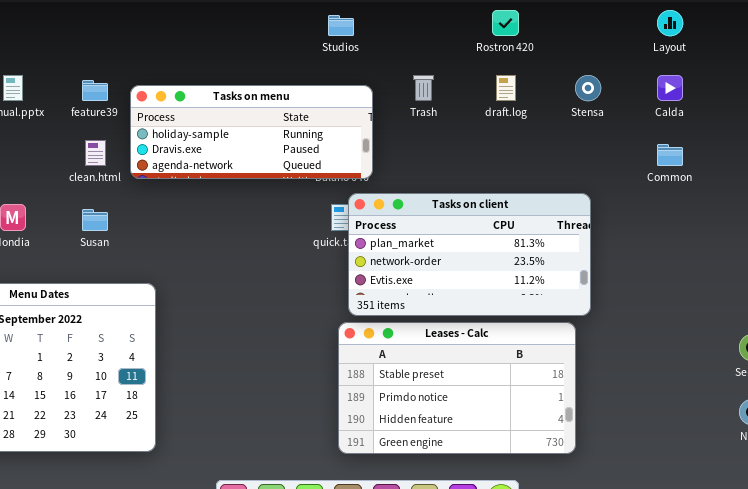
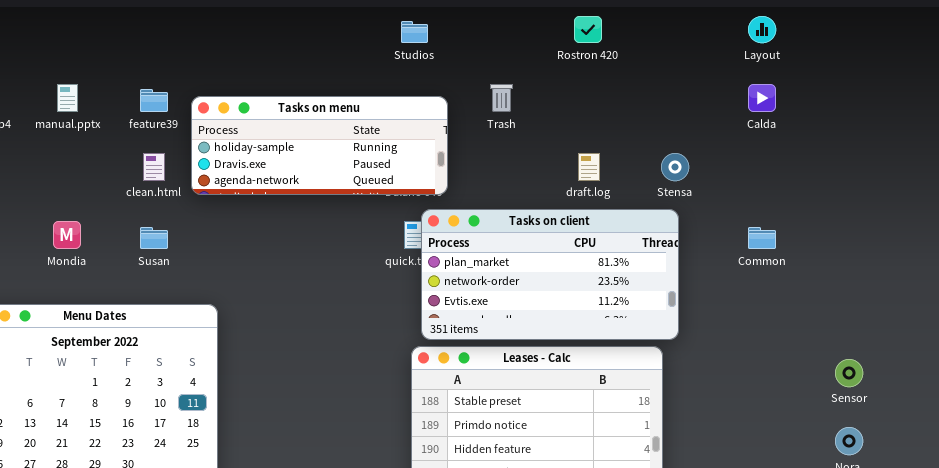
draft.log: [496,75,516,101] -> [578,153,600,181], moved
Stensa: [575,75,601,101] -> [661,153,689,181], moved
Common: [657,144,683,166] -> [748,227,776,249], moved

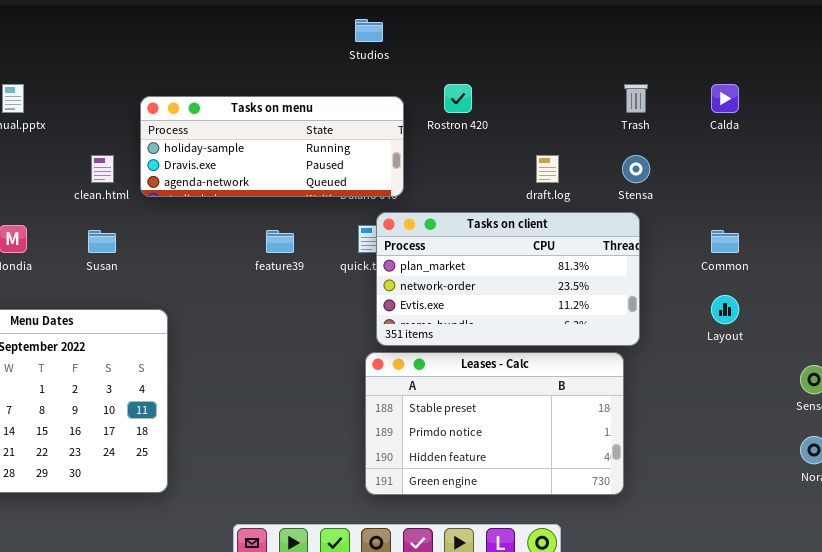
Rostron 420: [574,16,602,43] -> [444,84,472,113], moved
Layout: [748,16,776,43] -> [711,295,739,324], moved
Trash: [490,84,513,112] -> [624,84,648,113], moved
feature39: [140,89,168,112] -> [266,230,294,253], moved

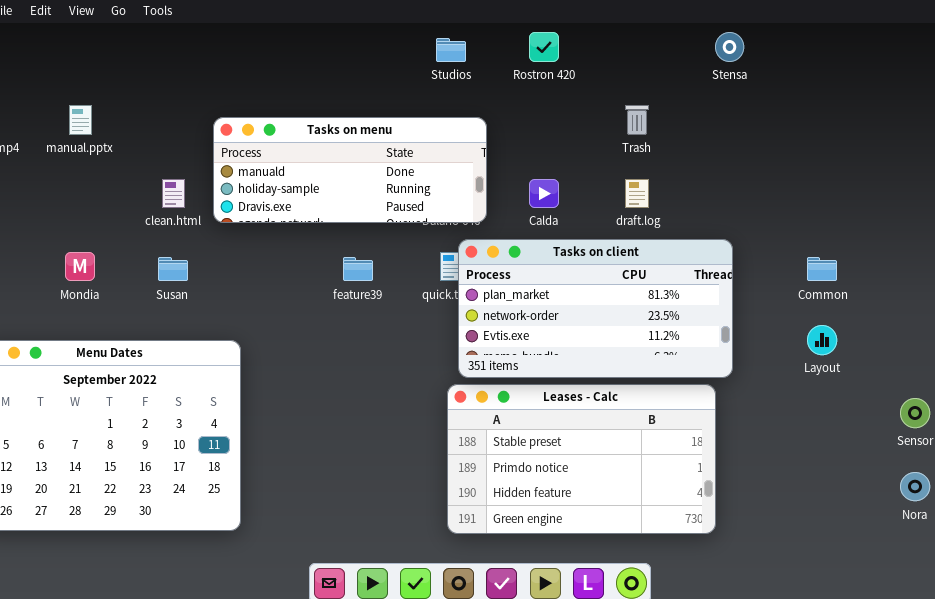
Rostron 420: [444,84,472,113] -> [529,32,559,62], moved
Trash: [624,84,648,113] -> [625,105,649,135], moved
Calda: [711,84,739,113] -> [529,179,559,208], moved
Tasks on menu: [140,96,404,197] -> [213,117,487,223], scrolled up 1 row
Stensa: [622,155,650,183] -> [715,32,744,62], moved

